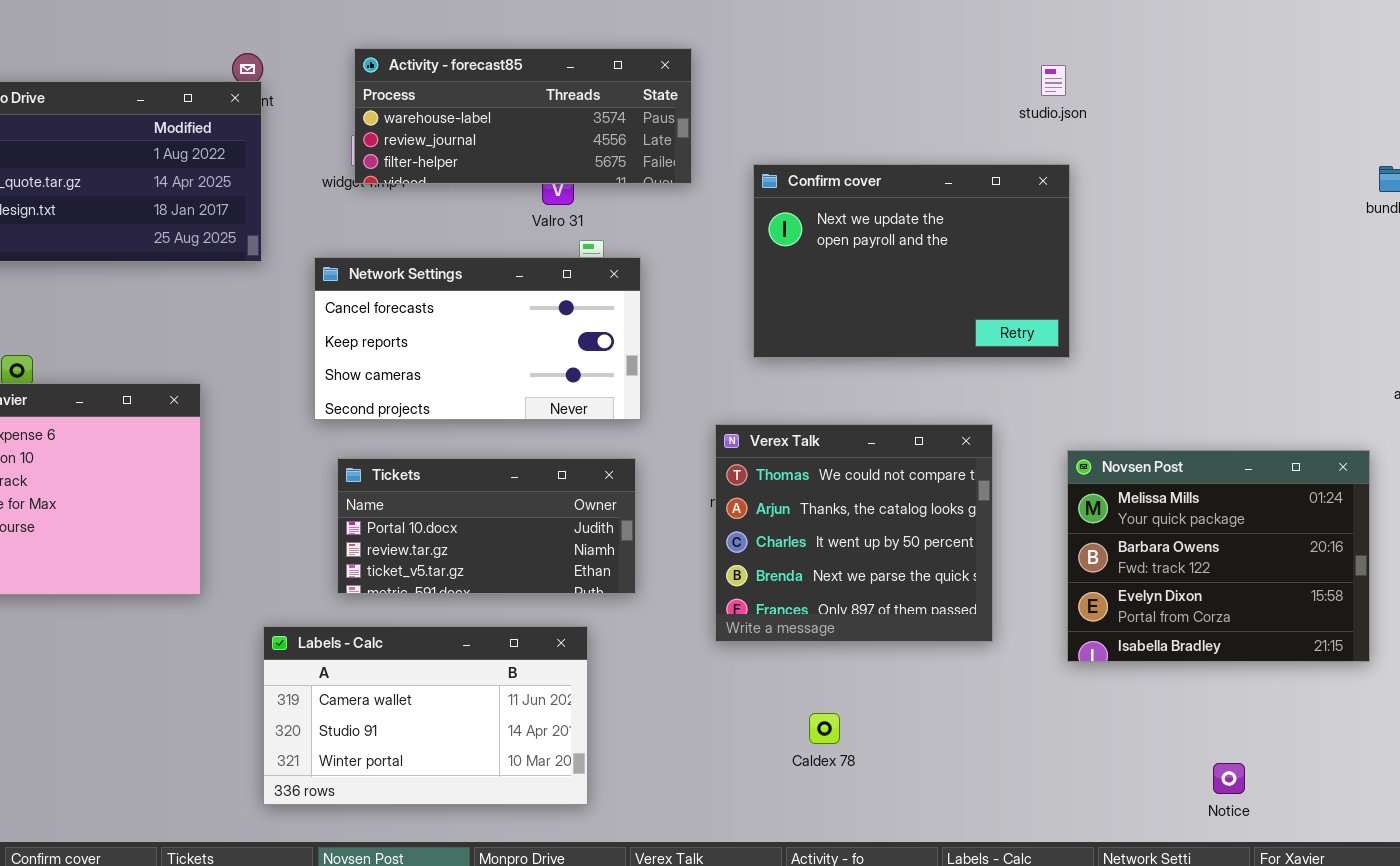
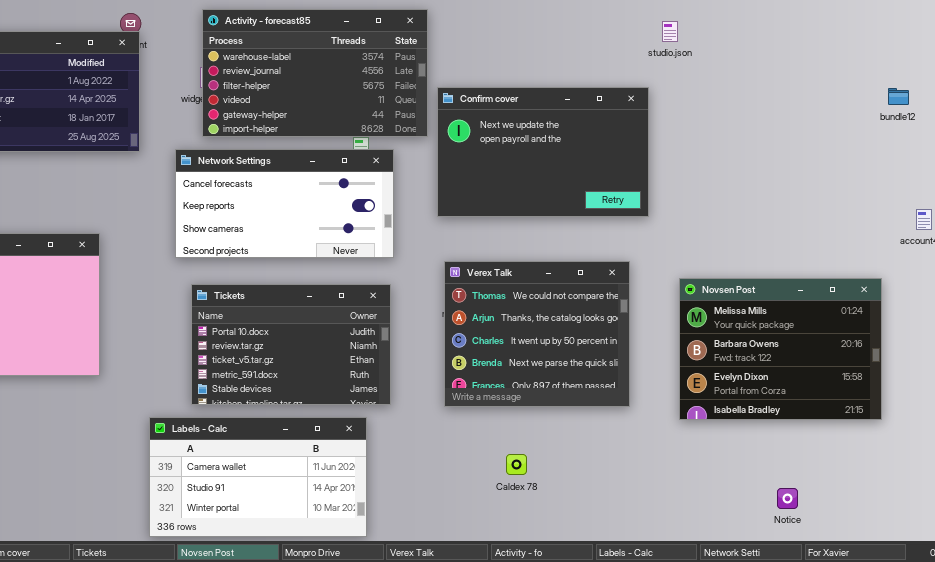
Activity - forecast85: [354,48,692,184] -> [202,9,428,137], resized
Confirm cover: [753,164,1070,358] -> [437,87,649,217], moved
Tickets: [337,458,636,594] -> [191,284,391,405], resized
Labels - Calc: [263,626,588,805] -> [149,417,367,537], moved

